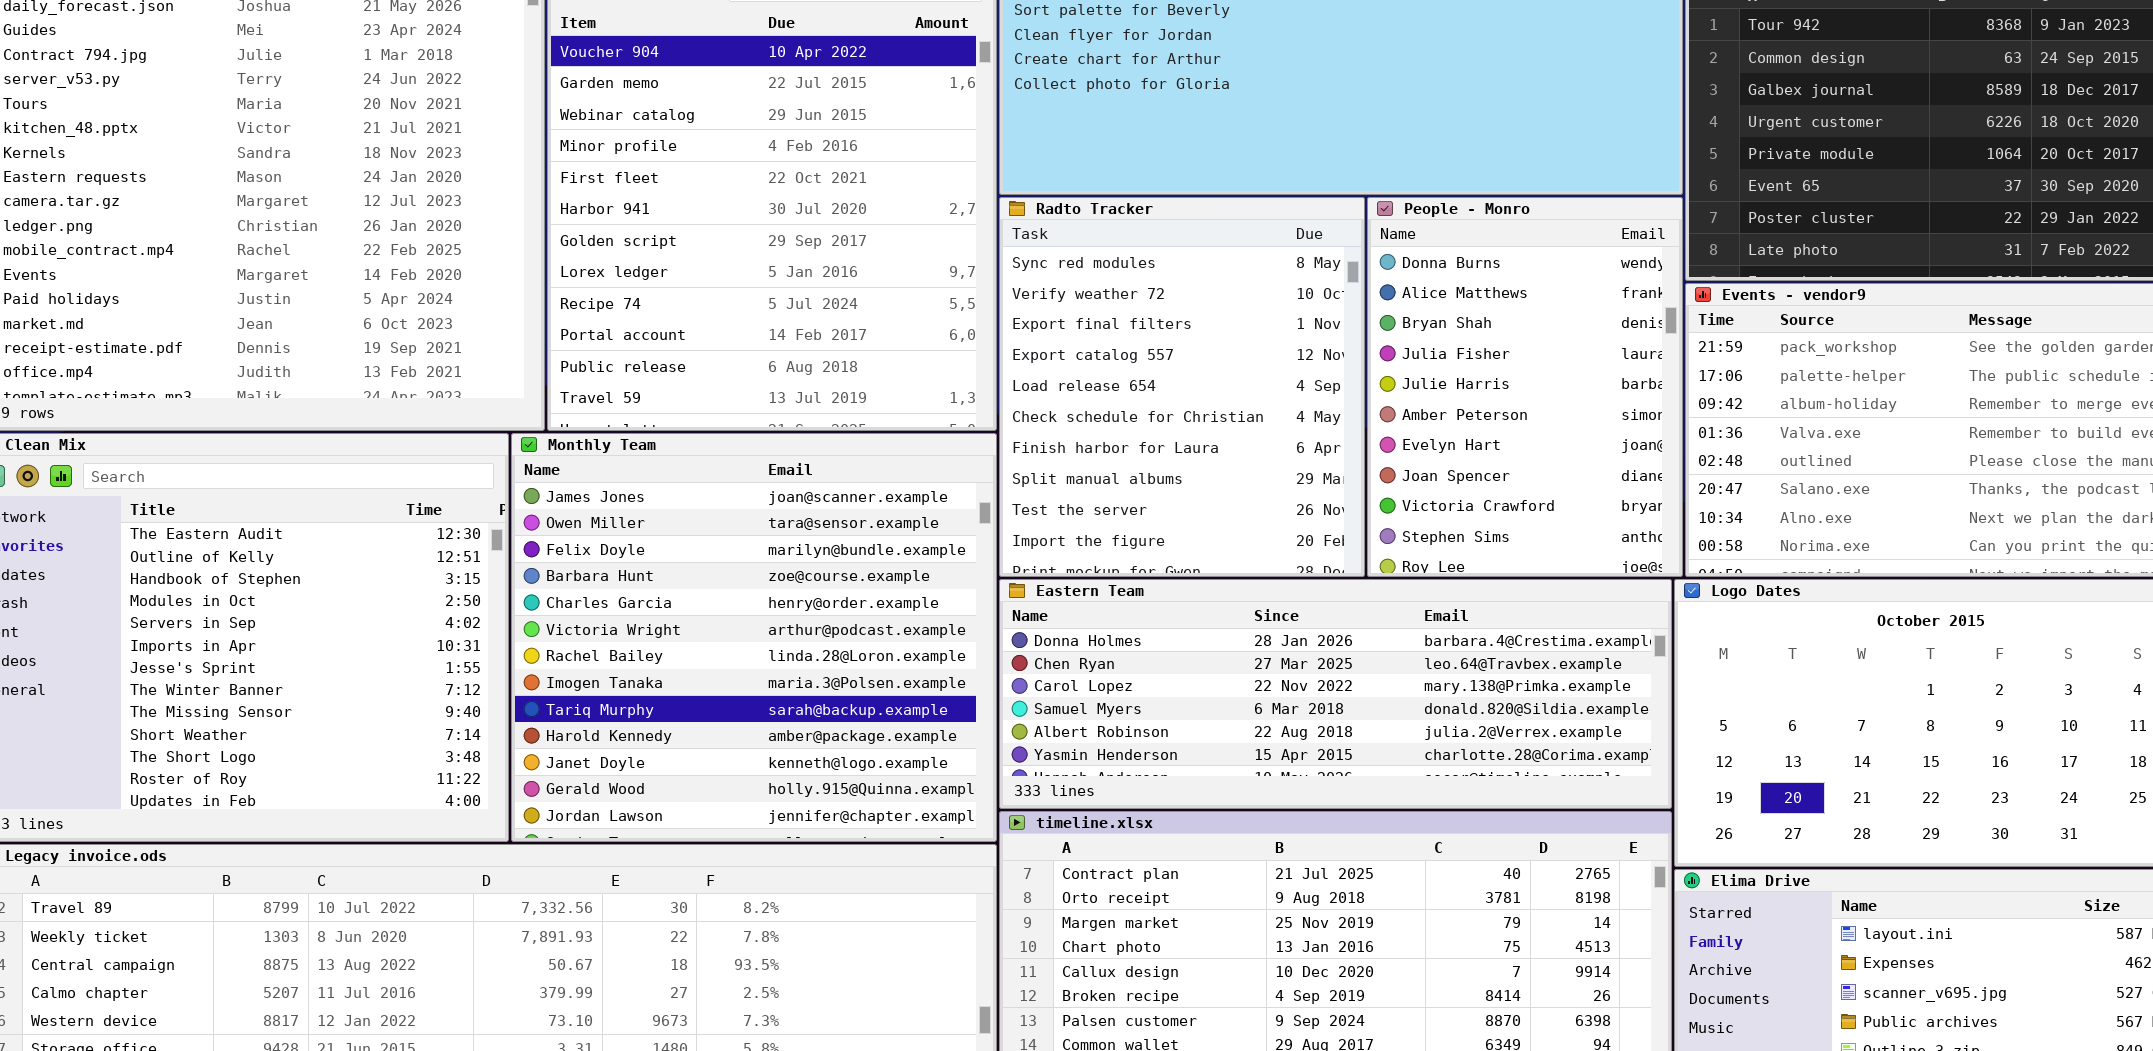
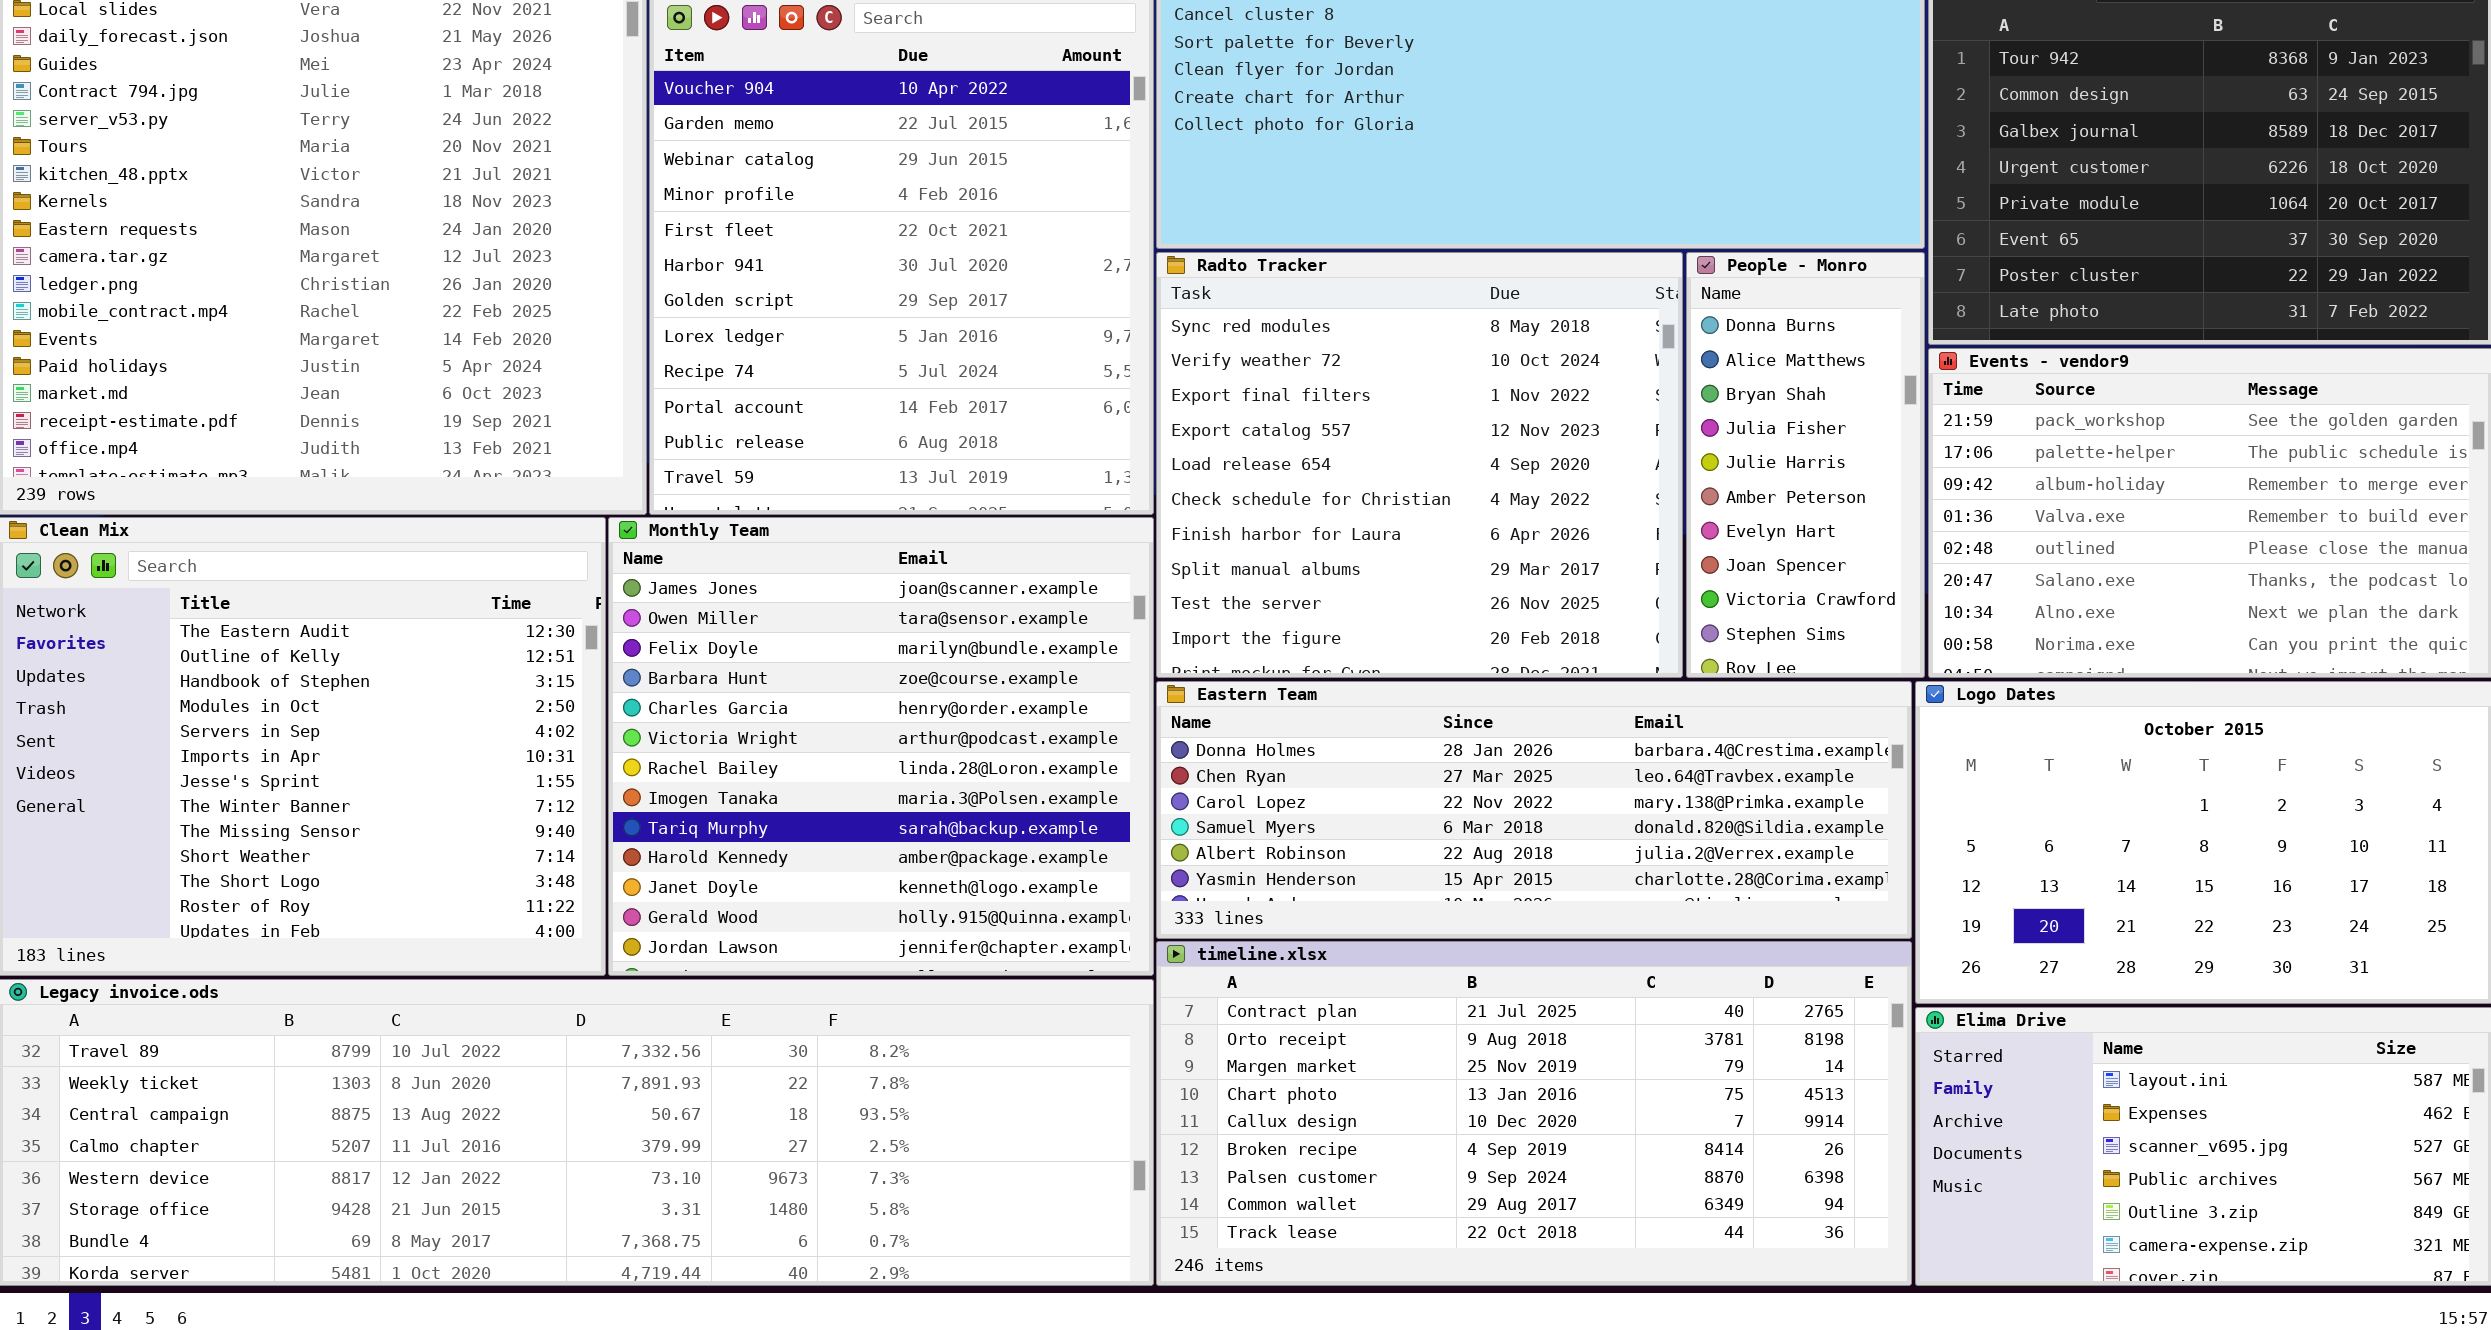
Radto Tracker: [999,197,1365,577] -> [1156,252,1683,678], resized
People - Monro: [1367,197,1683,577] -> [1686,252,1925,678], resized

